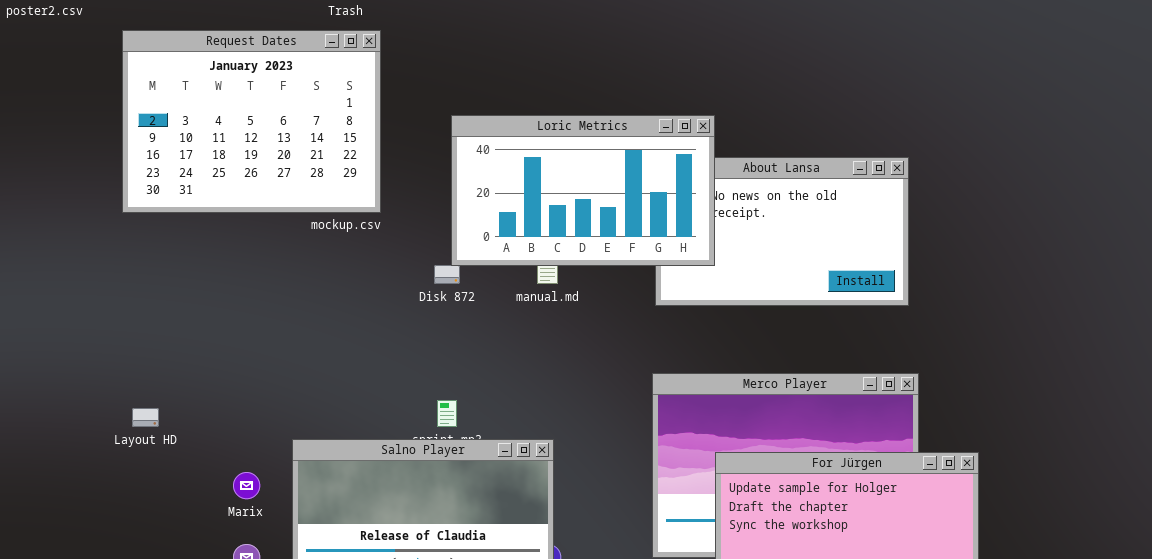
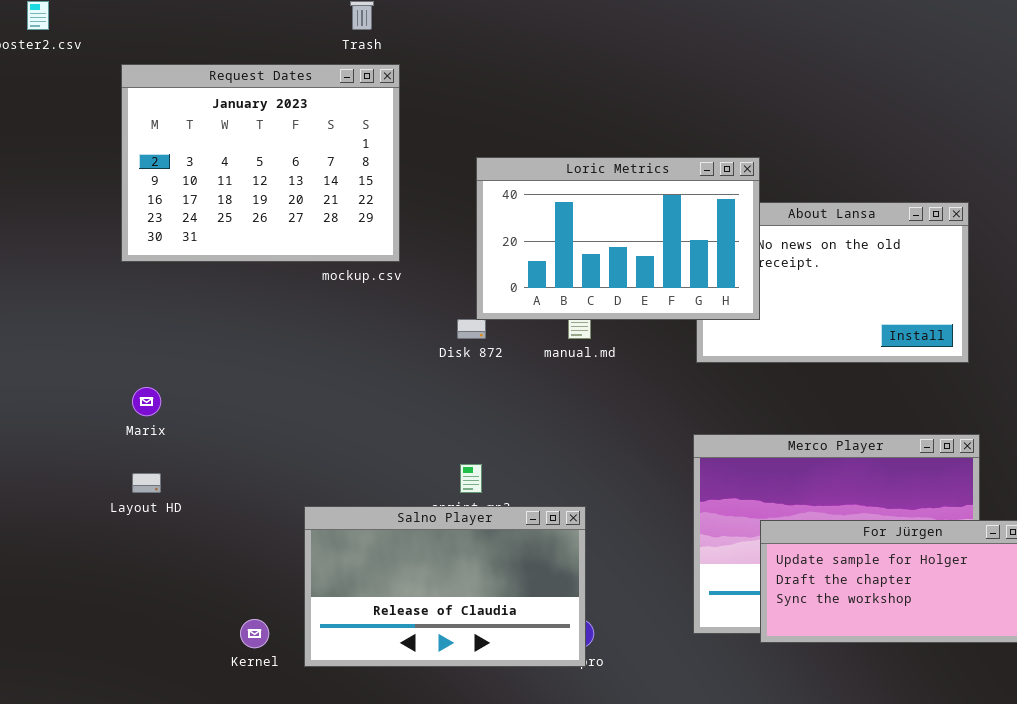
Marix: [233,472,260,499] -> [132,387,161,416], moved

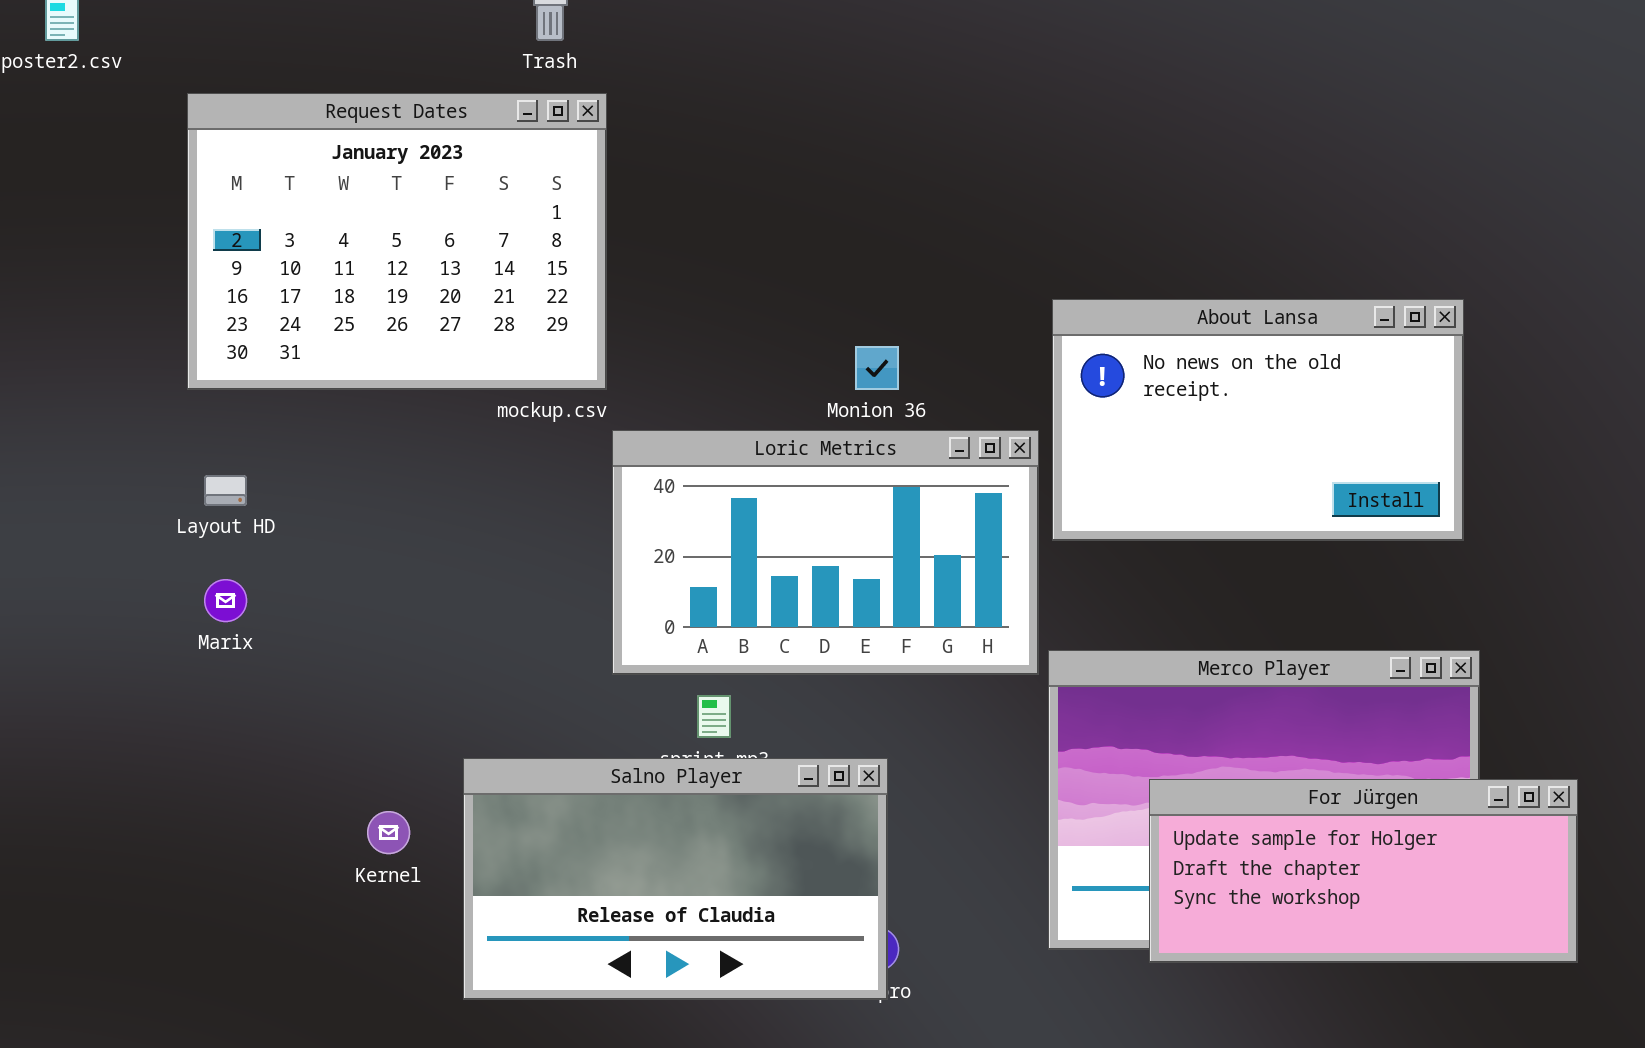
Loric Metrics: [476,157,760,320] -> [612,430,1039,675], moved
Layout HD: [132,473,161,493] -> [204,475,247,506], moved
Kernel: [240,619,269,648] -> [367,811,410,854], moved

